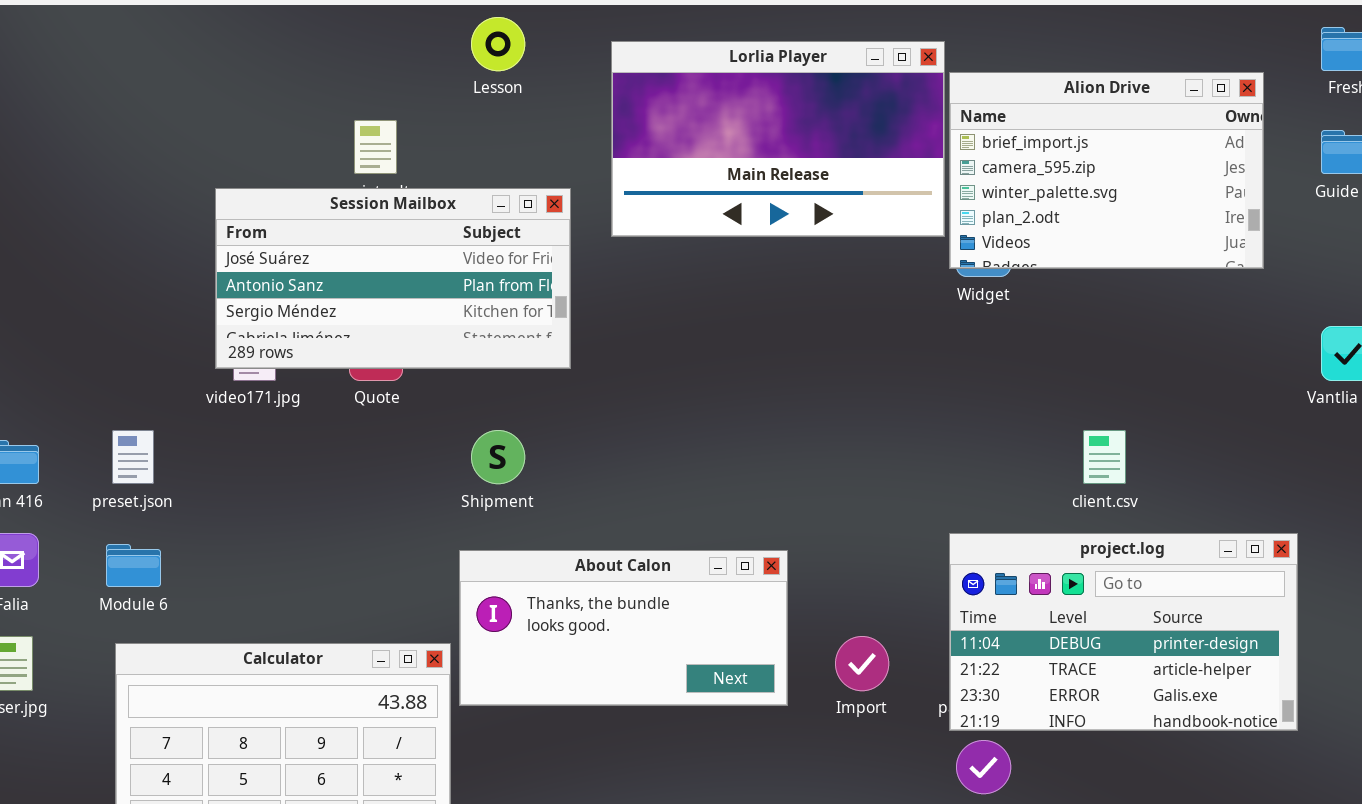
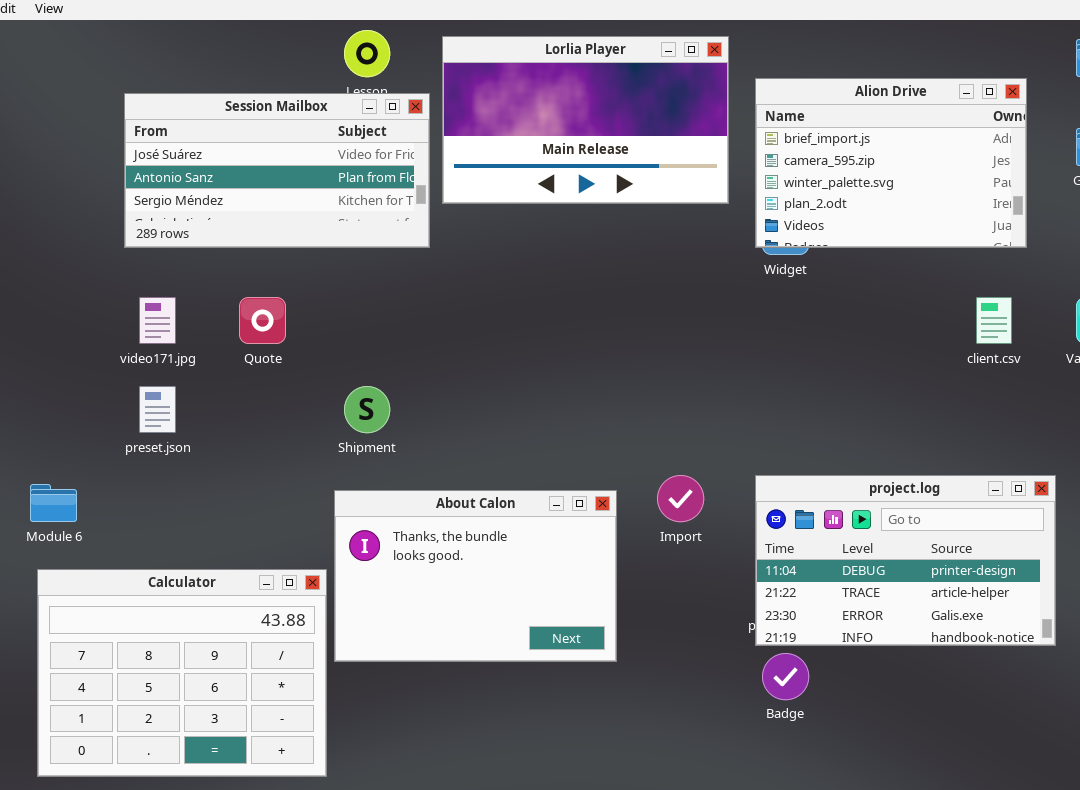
Lorlia Player: [611,41,945,237] -> [442,36,729,204], moved
Session Mailbox: [215,188,571,369] -> [124,93,430,248], moved
preset.json: [112,430,154,484] -> [139,386,176,433], moved
client.csv: [1083,430,1126,484] -> [976,297,1012,344], moved
About Calon: [459,550,788,706] -> [334,490,617,662], resized
Import: [835,636,889,691] -> [657,475,704,522], moved

